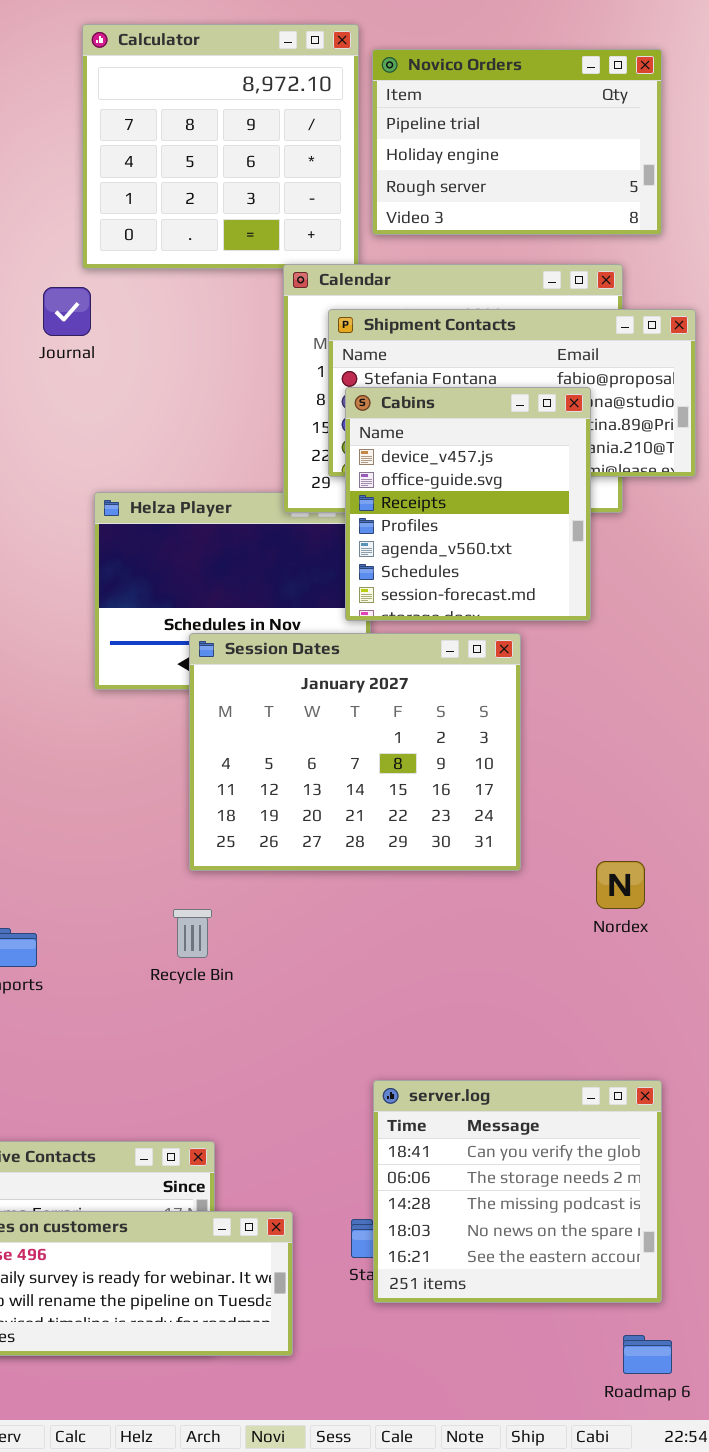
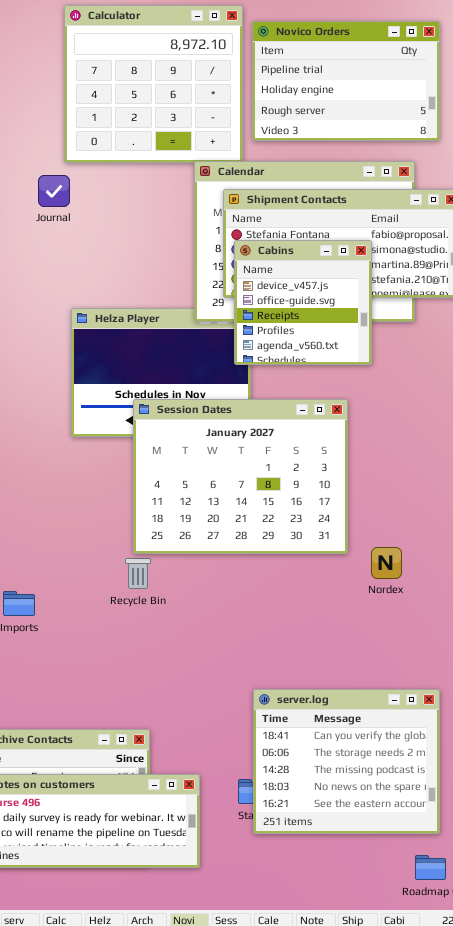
Cabins: [345,387,591,621] -> [234,240,372,365], resized
Nordex: [596,861,645,909] -> [371,547,402,579], moved
Recycle Bin: [173,909,212,958] -> [125,558,151,589], moved

